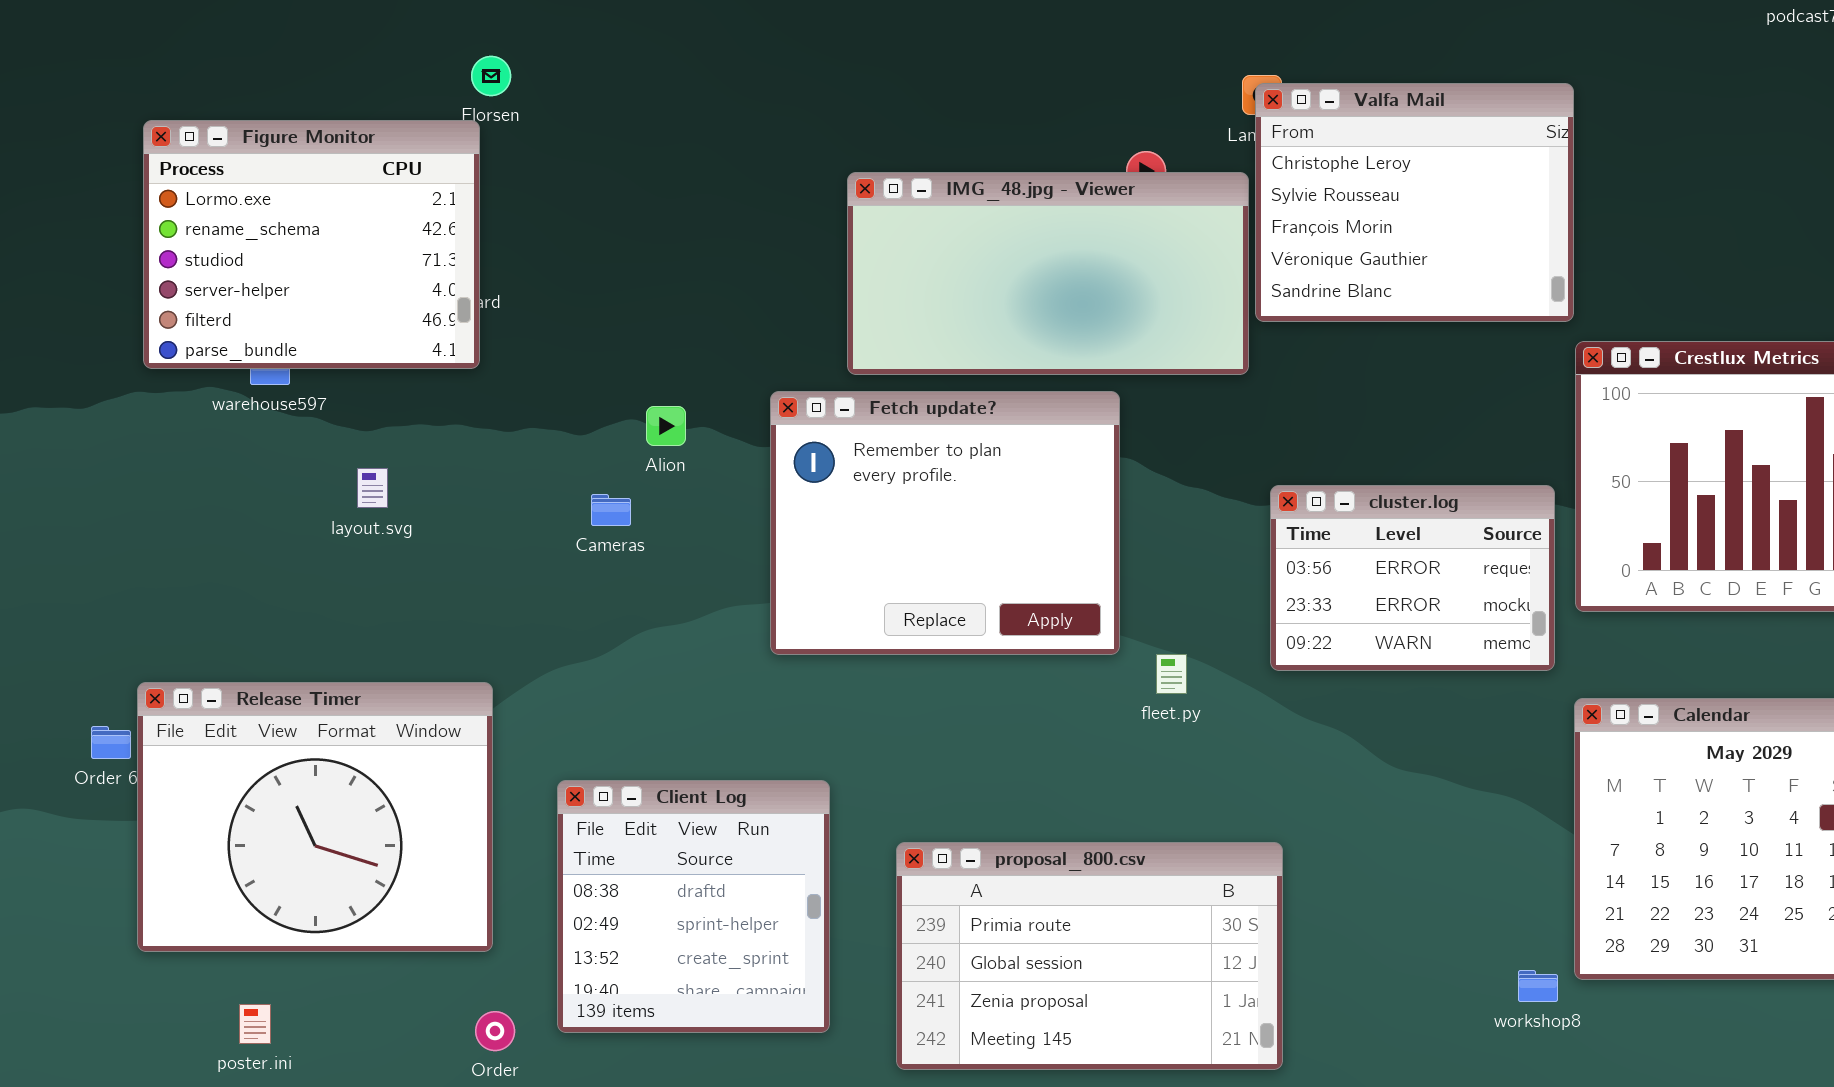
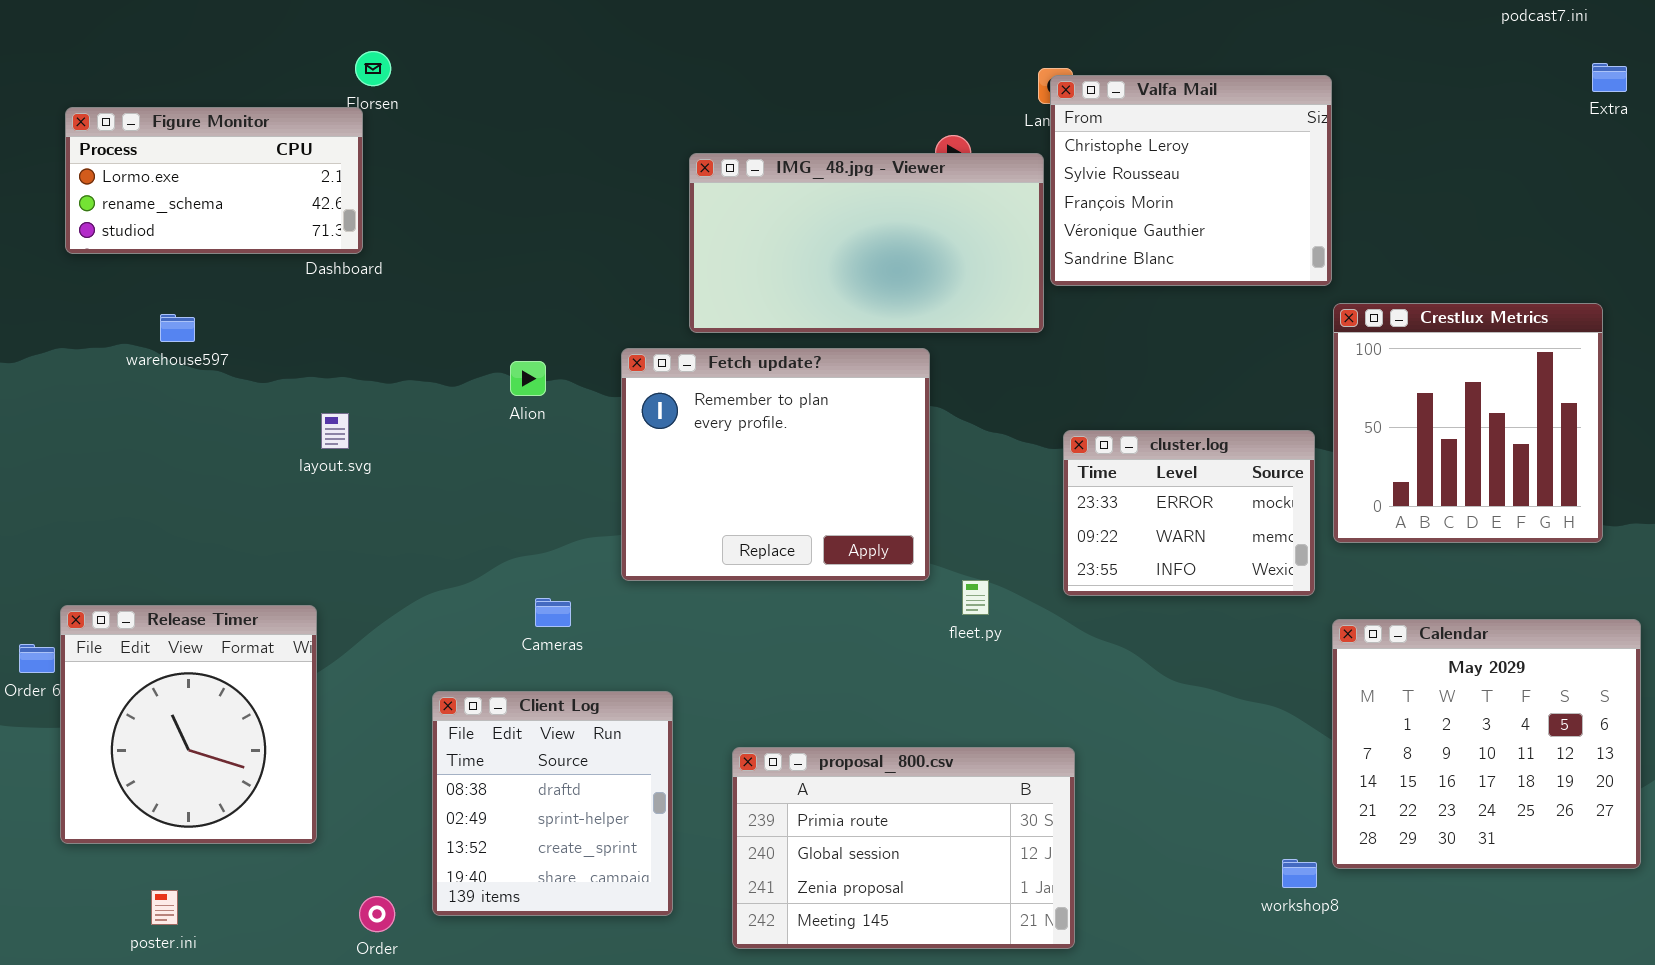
Figure Monitor: [143,120,480,369] -> [65,107,363,254], resized
layout.svg: [357,468,388,508] -> [321,413,349,449], moved
cluster.log: [1270,485,1555,671] -> [1063,430,1315,596], scrolled down 1 row
Cameras: [591,494,631,526] -> [535,598,571,627], moved
Release Timer: [137,682,493,952] -> [60,605,317,844], resized

